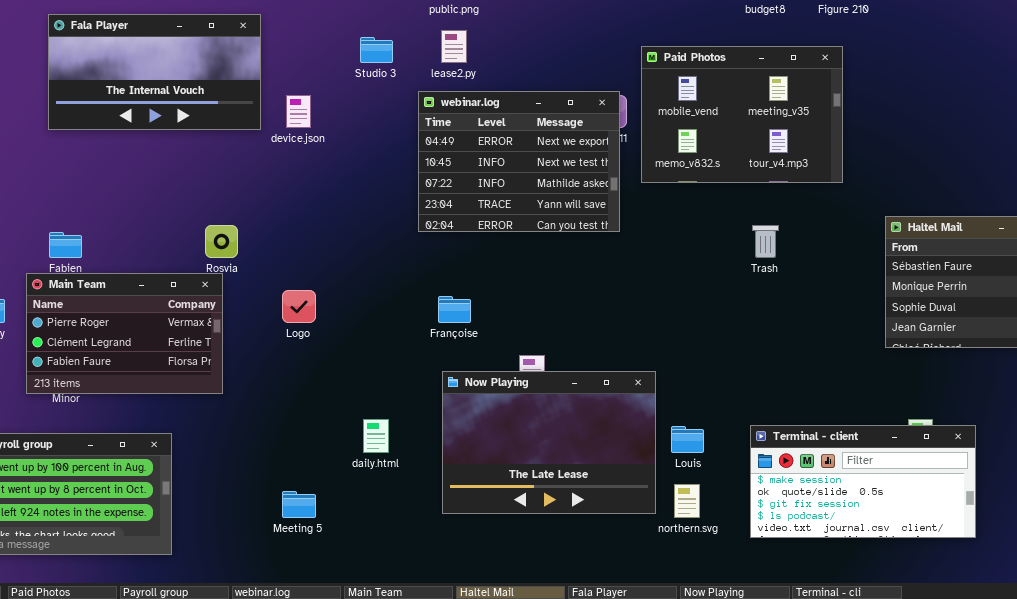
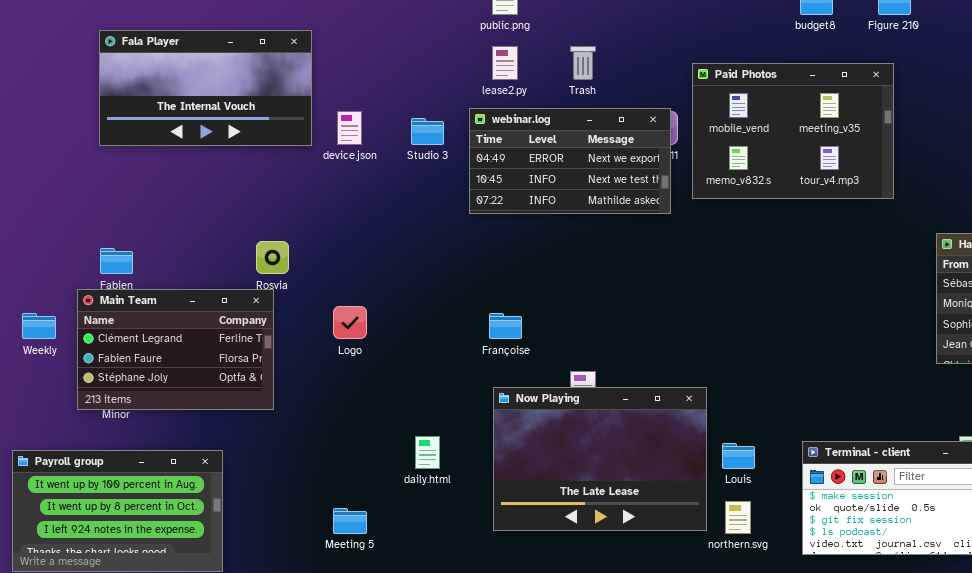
Studio 3: [360,37,393,63] -> [411,118,444,145], moved
webinar.log: [418,91,620,232] -> [469,108,671,214], resized
Trash: [752,225,779,258] -> [570,46,596,80], moved
Main Team: [26,273,223,394] -> [77,289,274,410], scrolled down 1 row

